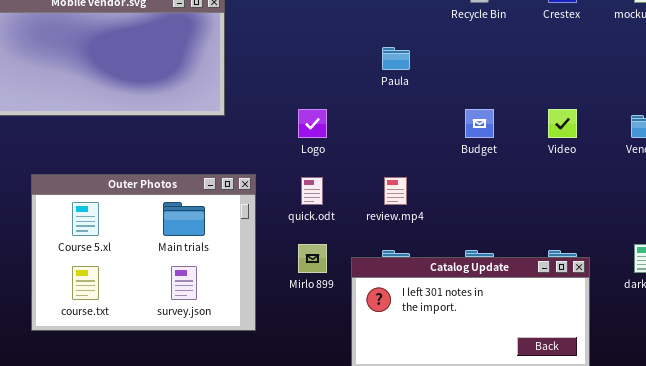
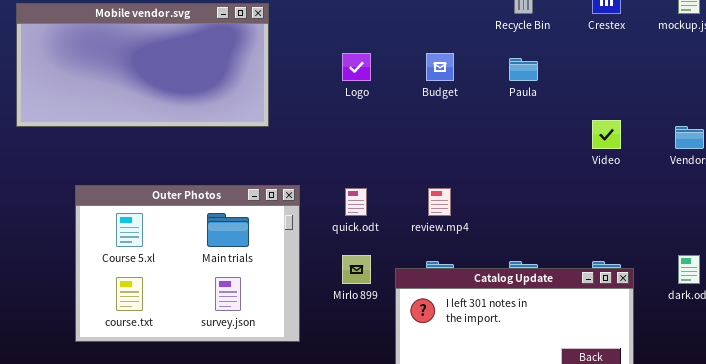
Paula: [382,47,410,70] -> [509,58,538,81], moved
Logo: [298,109,327,138] -> [342,53,371,81], moved
Budget: [465,109,494,138] -> [426,53,454,81], moved

